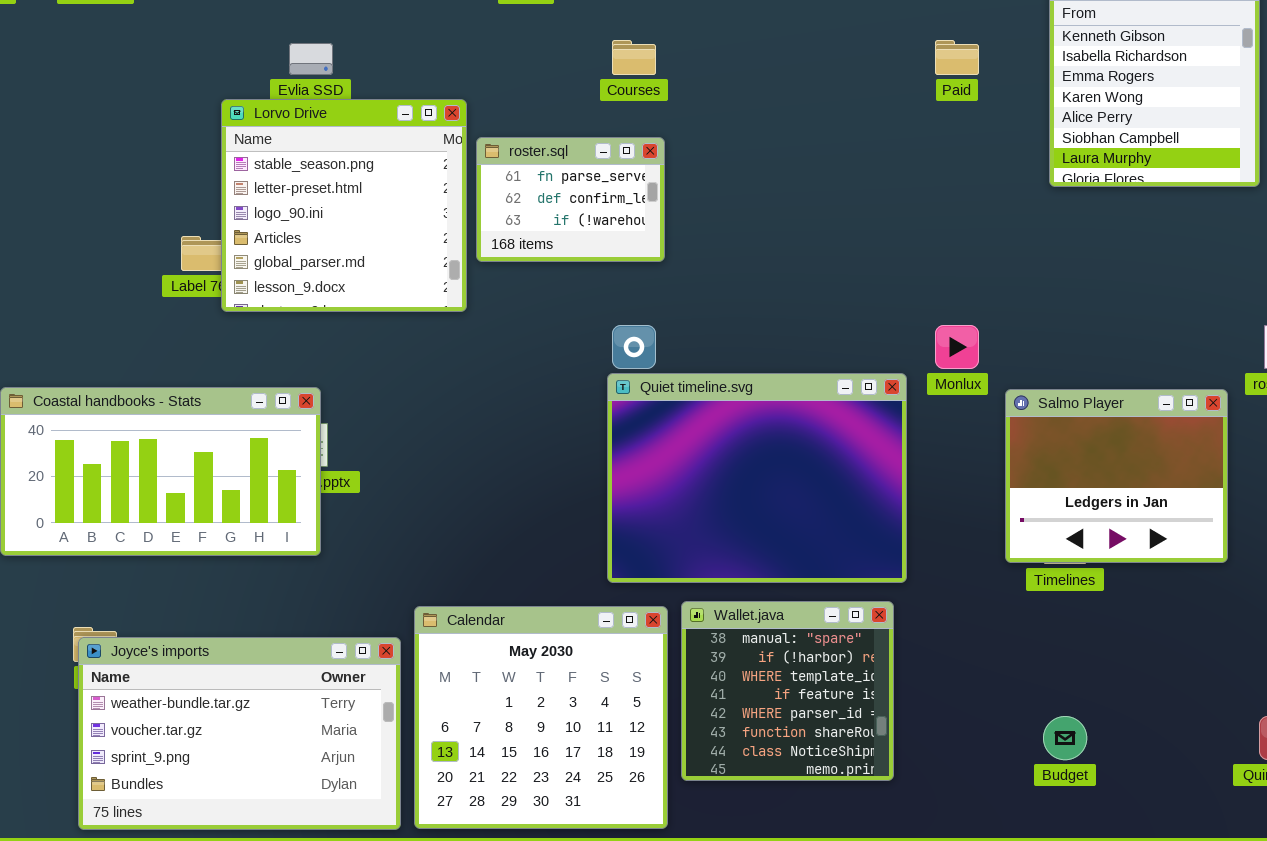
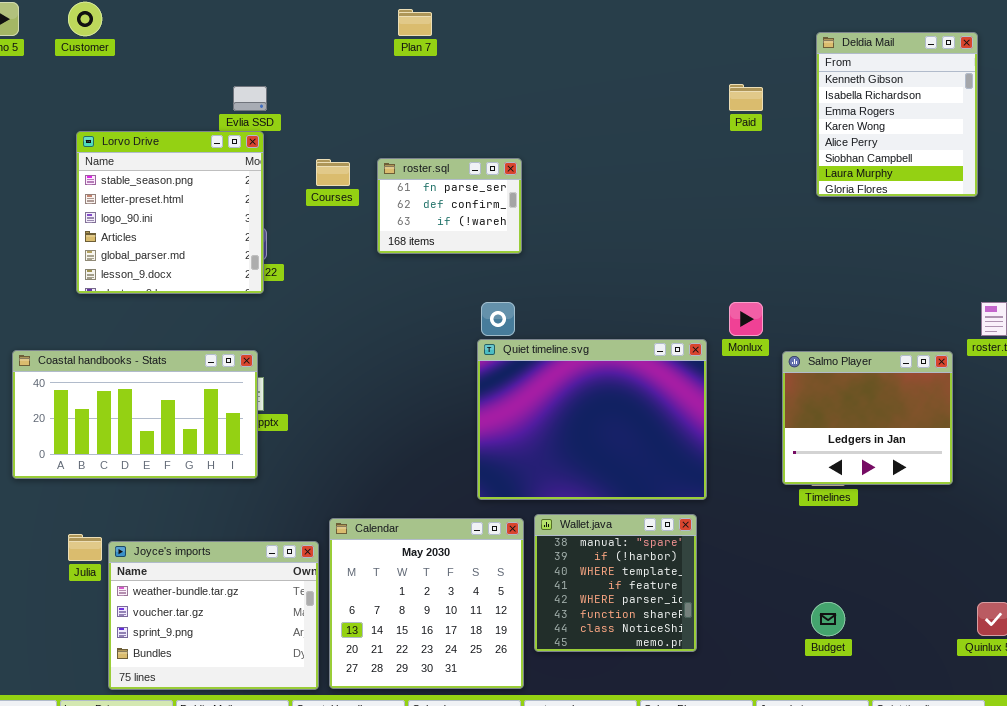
Courses: [612,40,656,75] -> [316,159,350,186], moved
Lorvo Drive: [221,99,467,312] -> [76,131,264,294], moved
Joyce's imports: [78,637,401,830] -> [108,541,319,690], resized

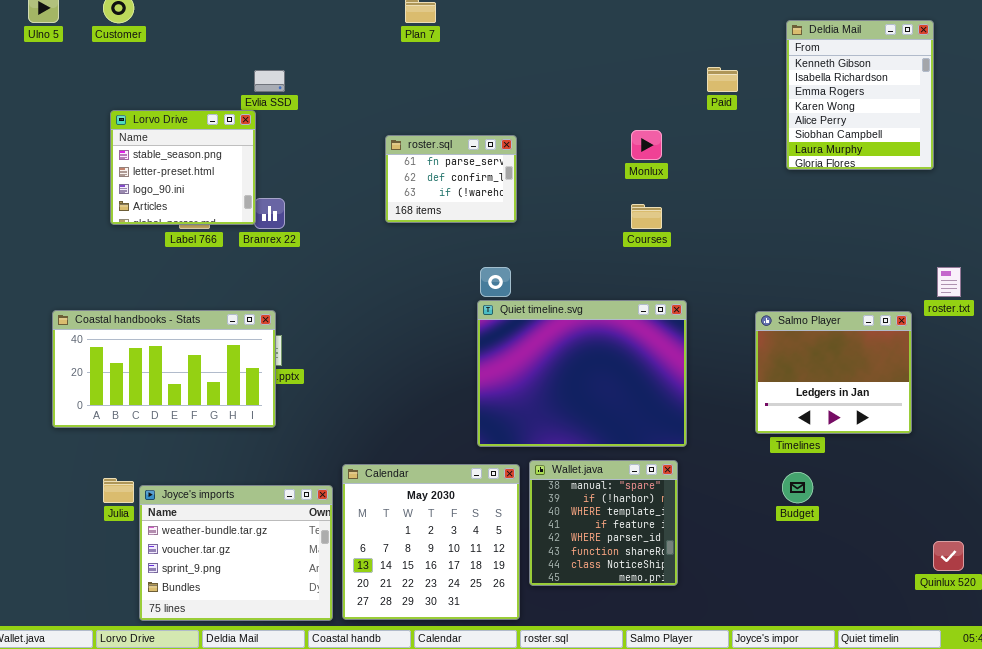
Lorvo Drive: [76,131,264,294] -> [110,110,256,225], resized
Courses: [316,159,350,186] -> [631,204,662,229], moved
Monlux: [729,302,763,336] -> [631,130,662,160], moved
Budget: [811,602,845,636] -> [782,472,813,503], moved

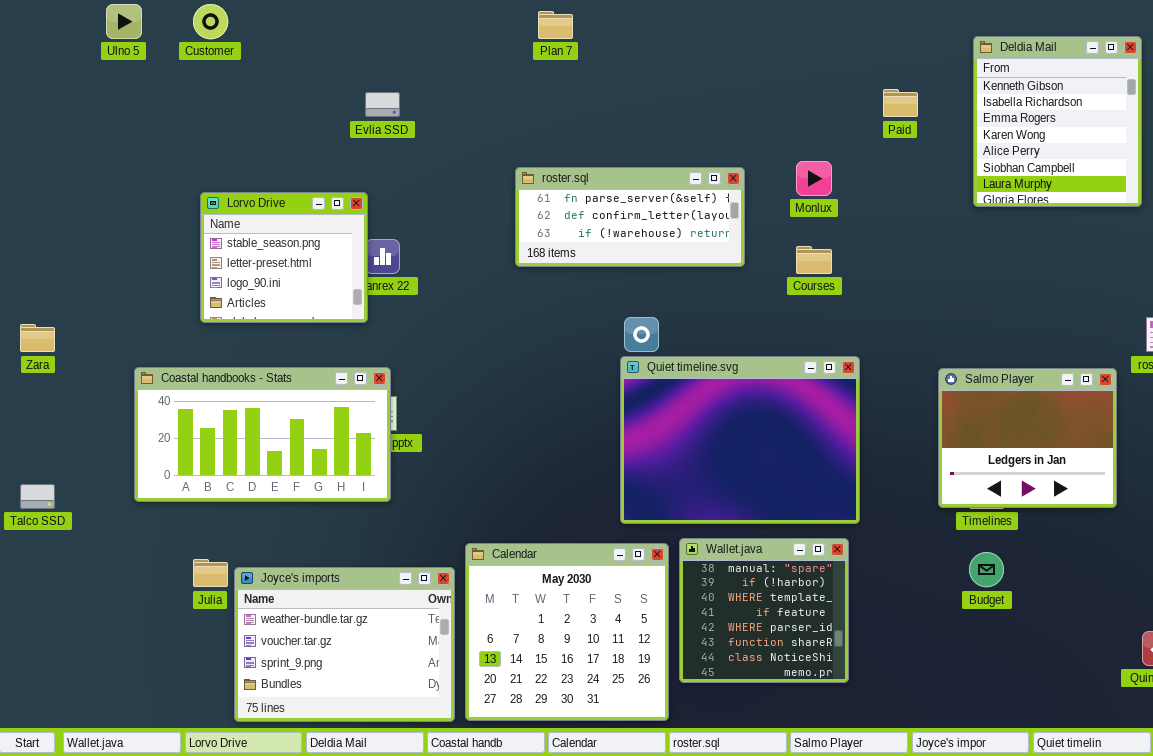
Lorvo Drive: [110,110,256,225] -> [200,192,368,323], moved
roster.sql: [385,135,517,223] -> [515,167,745,267], resized

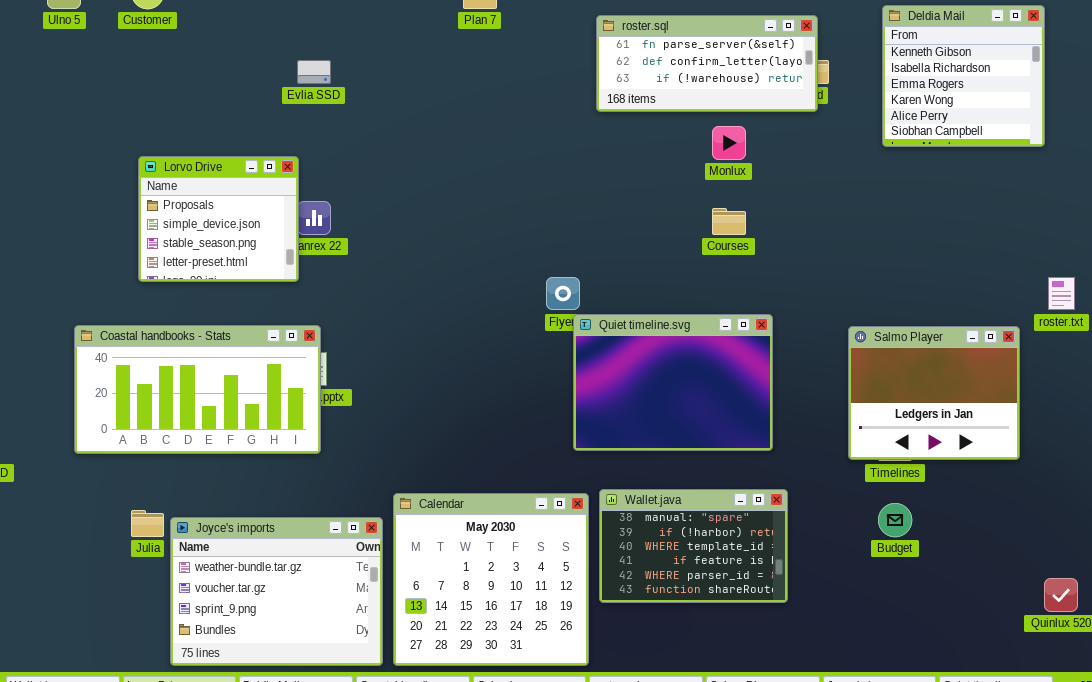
Deldia Mail: [973,36,1142,207] -> [882,5,1045,147], resized
roster.sql: [515,167,745,267] -> [596,15,818,112], moved
Lorvo Drive: [200,192,368,323] -> [138,156,299,282], scrolled up 2 rows
Quiet timeline.svg: [620,356,860,524] -> [573,314,773,451], resized
Wallet.java: [679,538,849,683] -> [599,489,788,603], resized

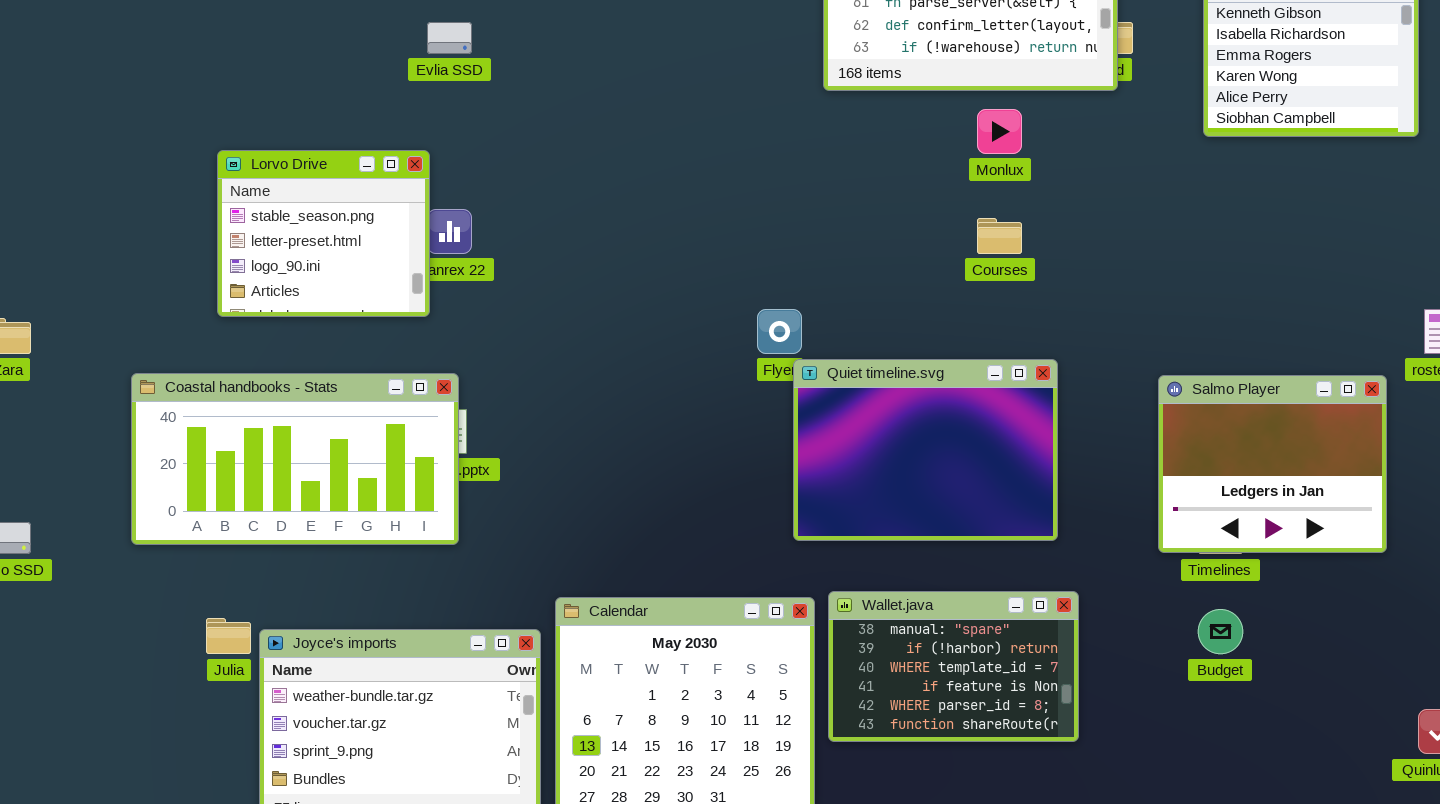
Lorvo Drive: [138,156,299,282] -> [217,150,430,317], scrolled down 2 rows

